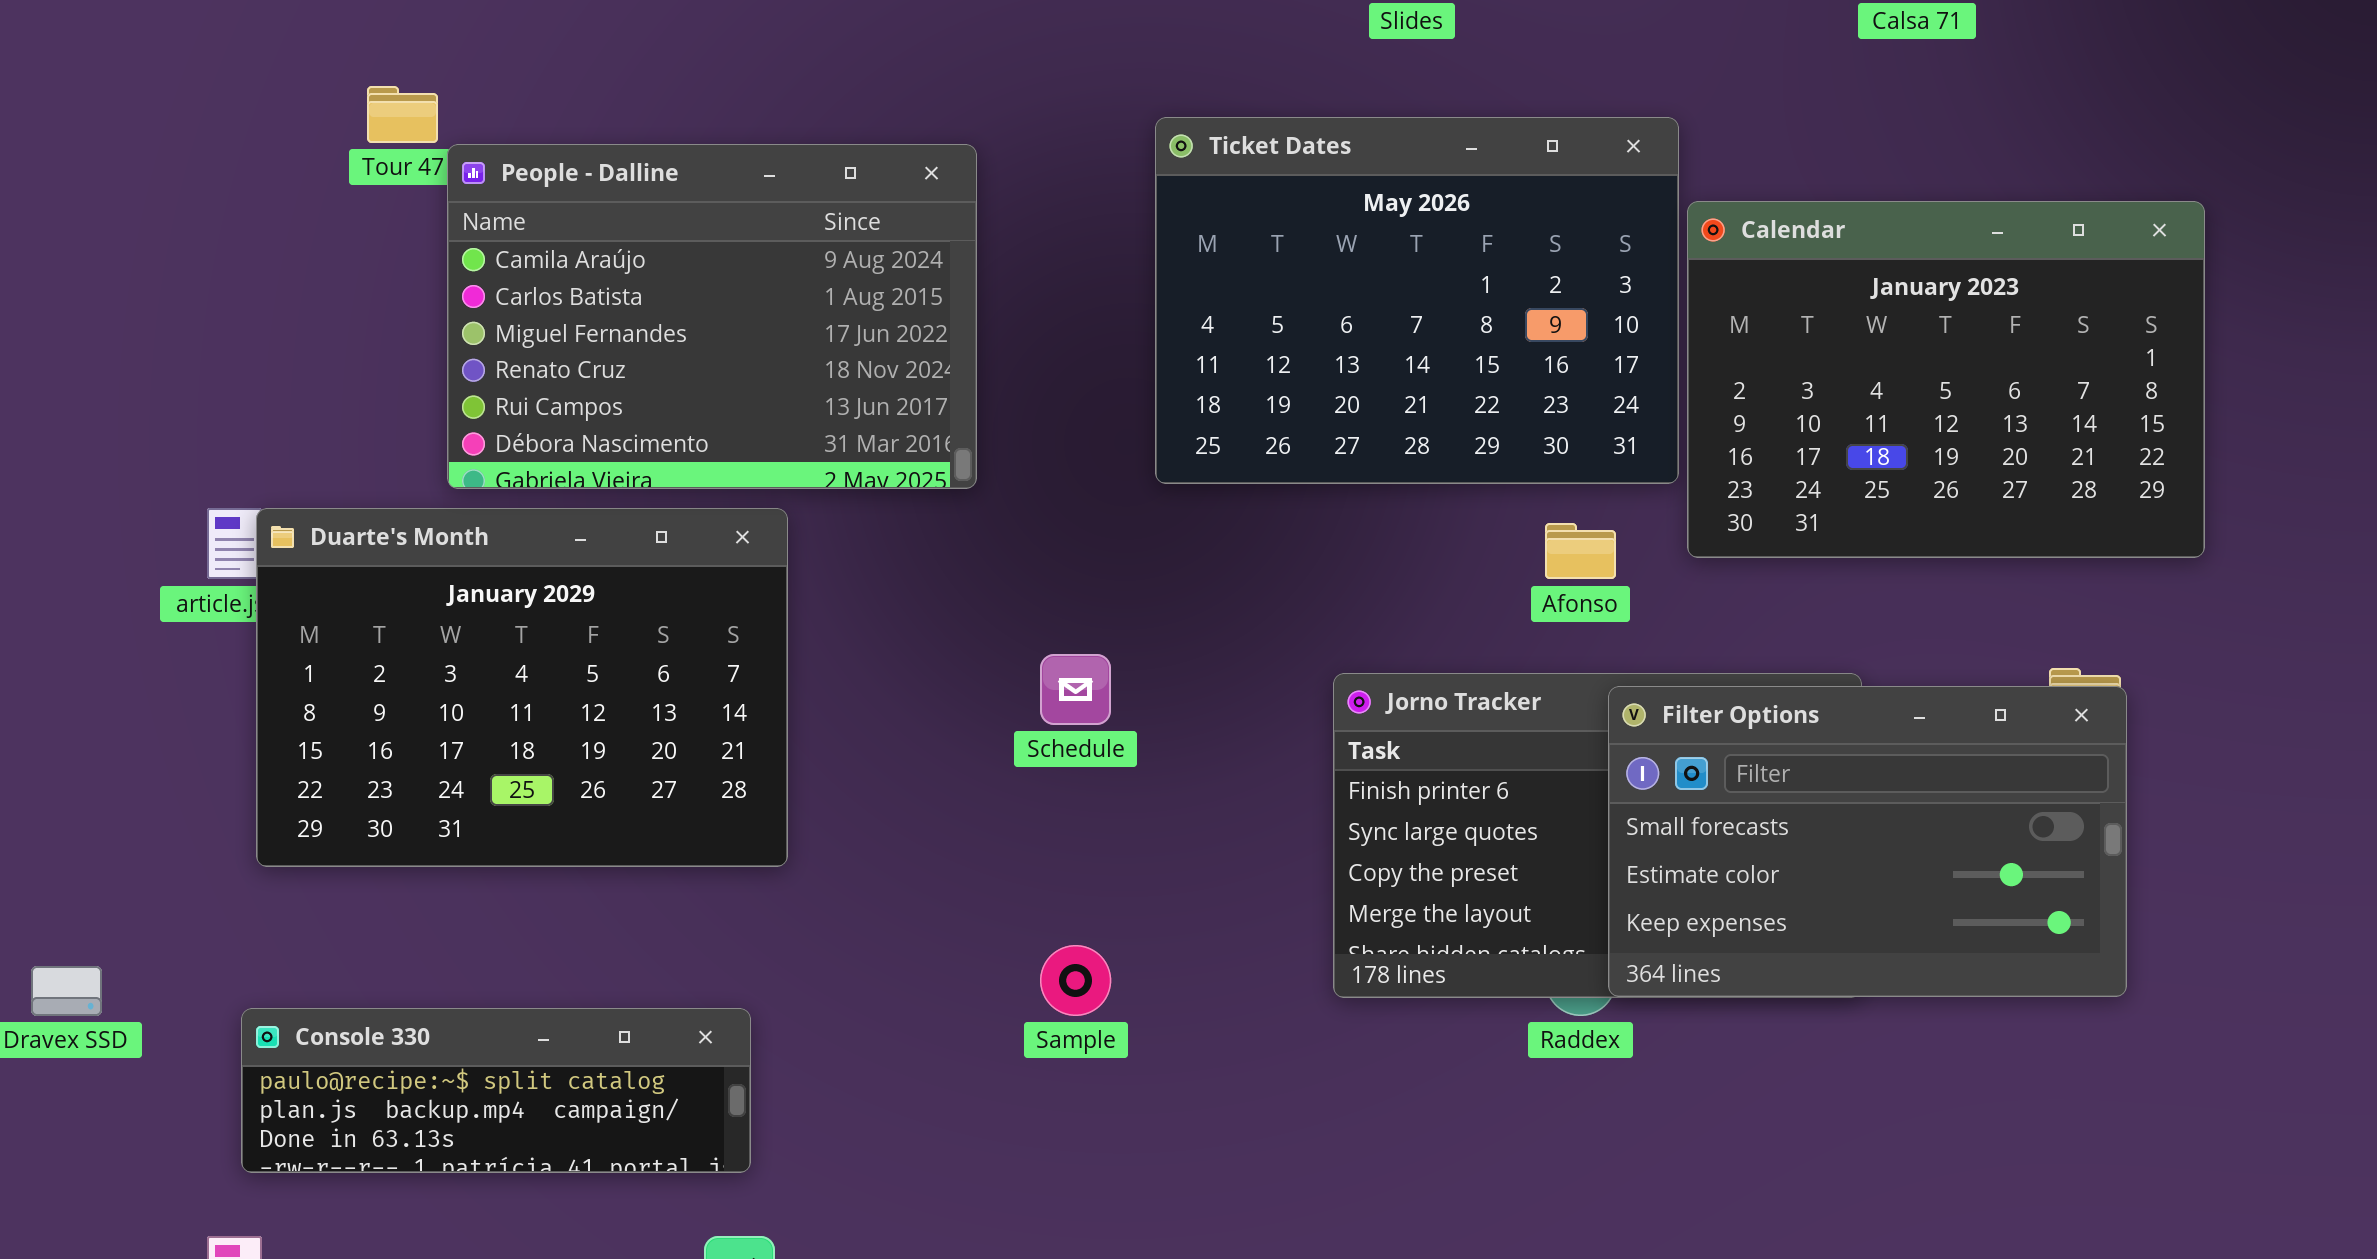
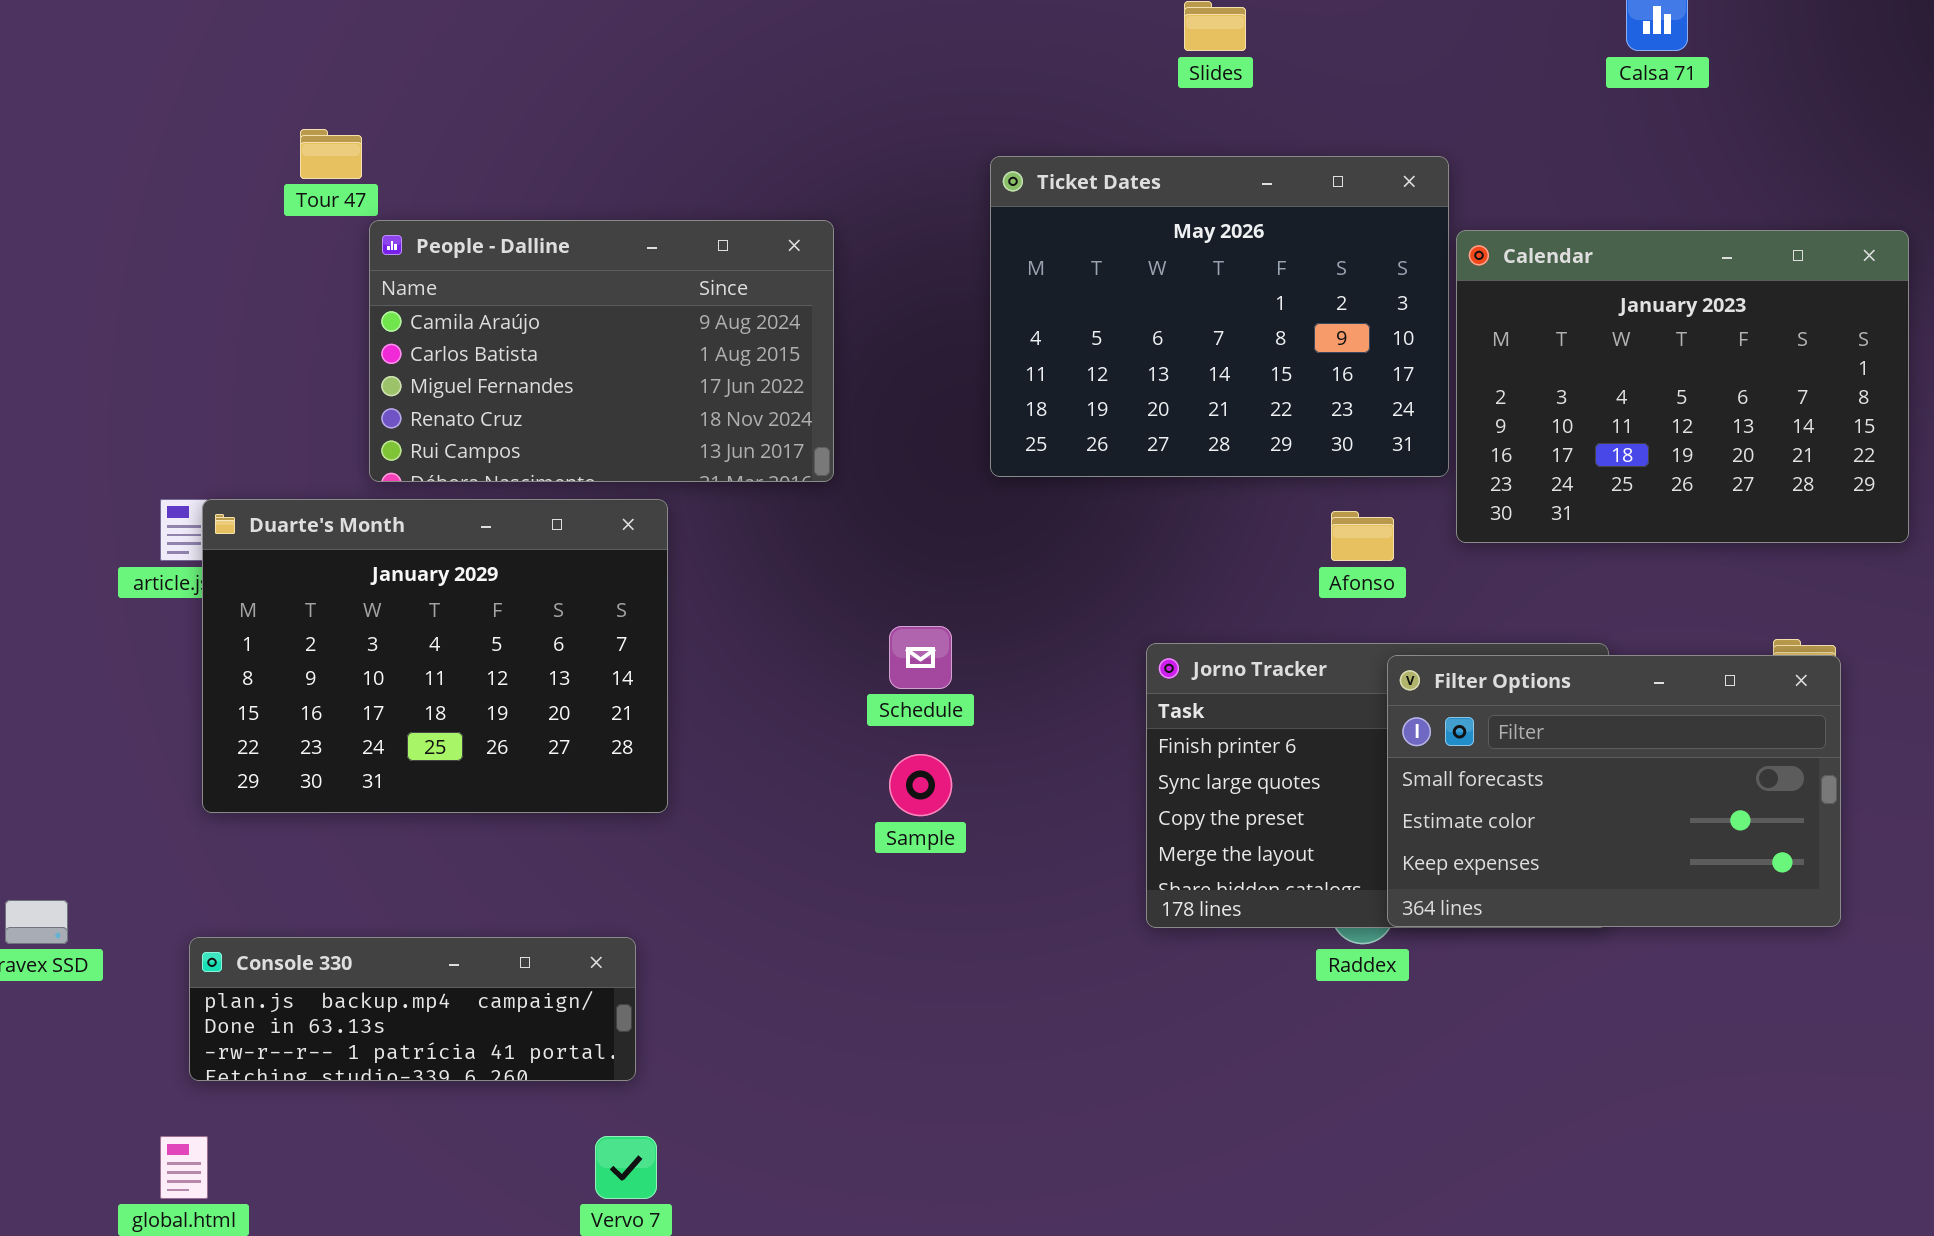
People - Dalline: [447,144,977,489] -> [369,220,834,482], resized
Sample: [1040,945,1111,1016] -> [889,754,952,816], moved
Console 330: [241,1008,751,1173] -> [189,937,636,1081], scrolled down 1 row

